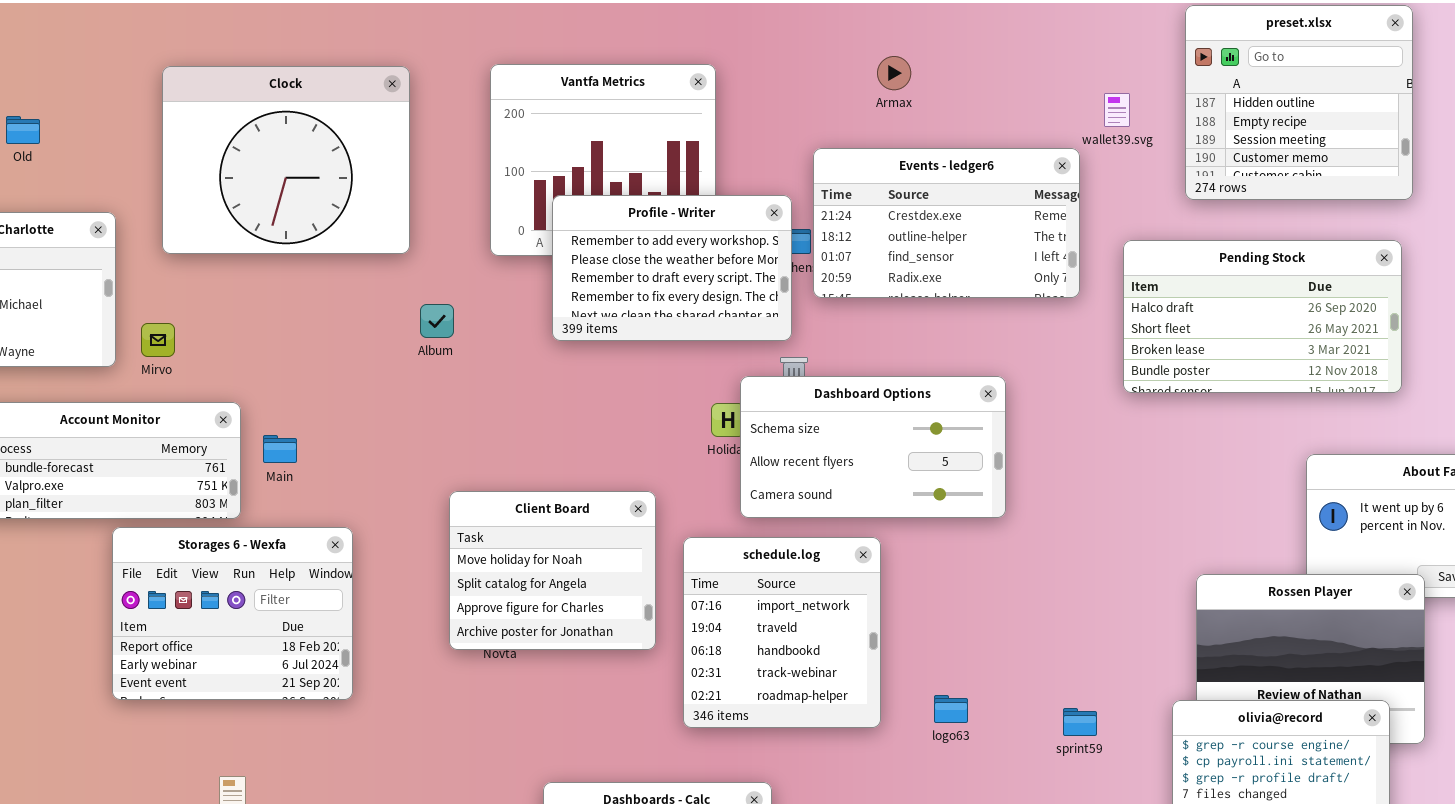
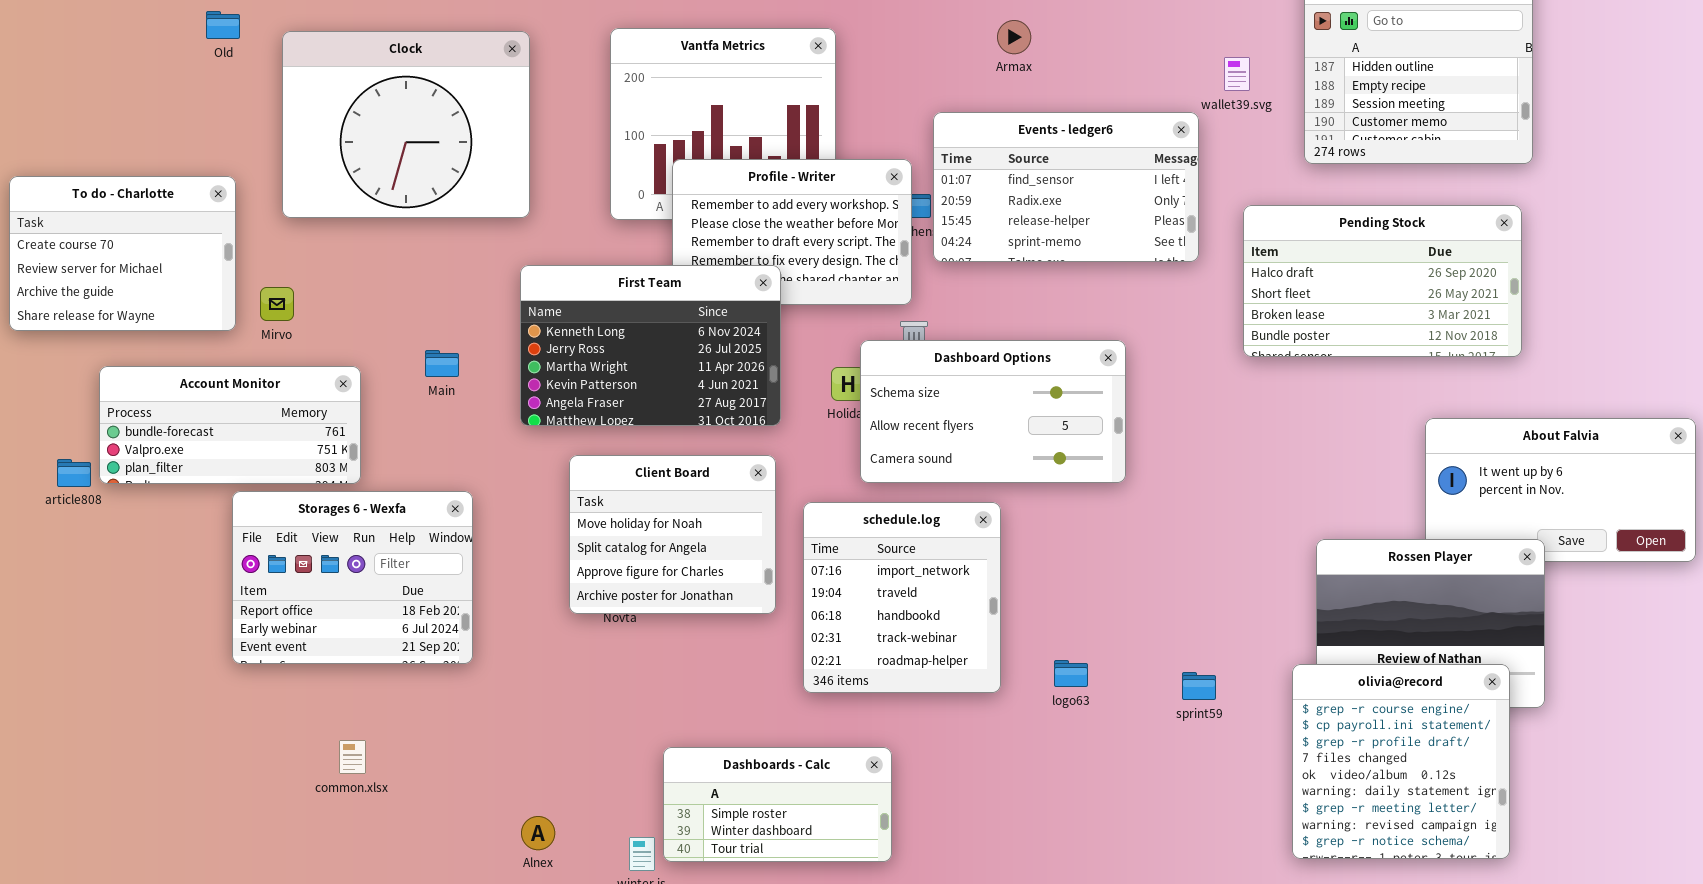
Old: [6,116,40,144] -> [206,11,240,39], moved
Events - ledger6: [813,148,1080,298] -> [933,112,1199,262], scrolled down 2 rows
First Team: none -> [520,265,781,426], opened
Main: [263,435,297,463] -> [425,350,459,377], moved

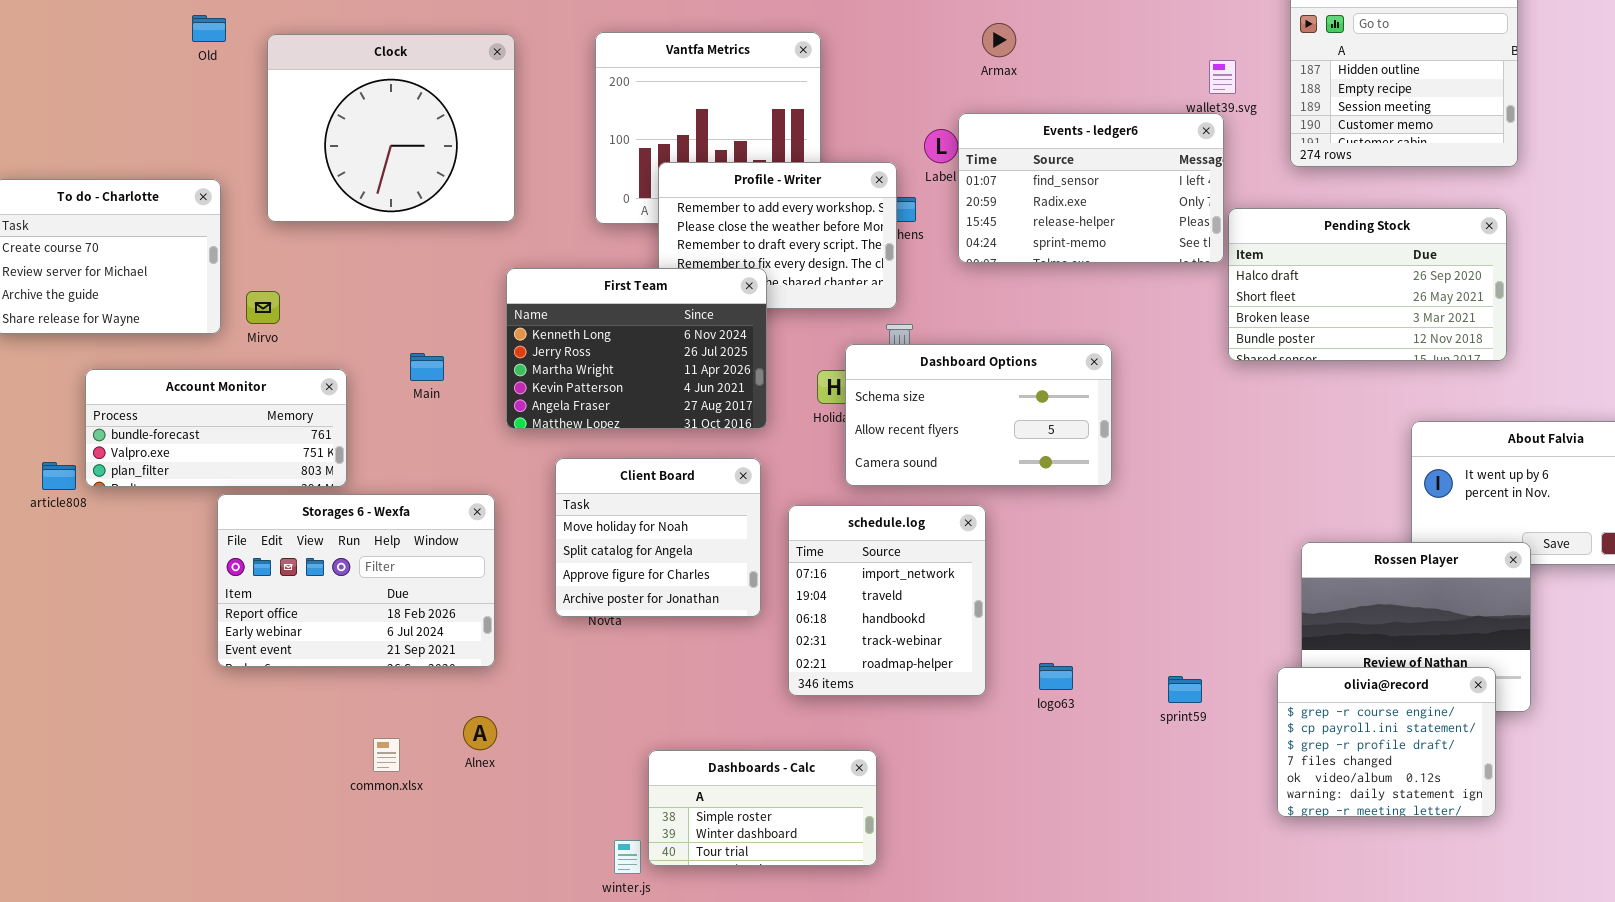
Events - ledger6: [933,112,1199,262] -> [958,113,1224,263], moved
Storages 6 - Wexfa: [232,491,473,664] -> [217,494,495,667], resized
olivia@record: [1292,664,1510,859] -> [1277,667,1496,817], resized
common.xlsx: [339,740,366,774] -> [373,738,400,772], moved
Alnex: [521,816,555,850] -> [463,716,497,750], moved

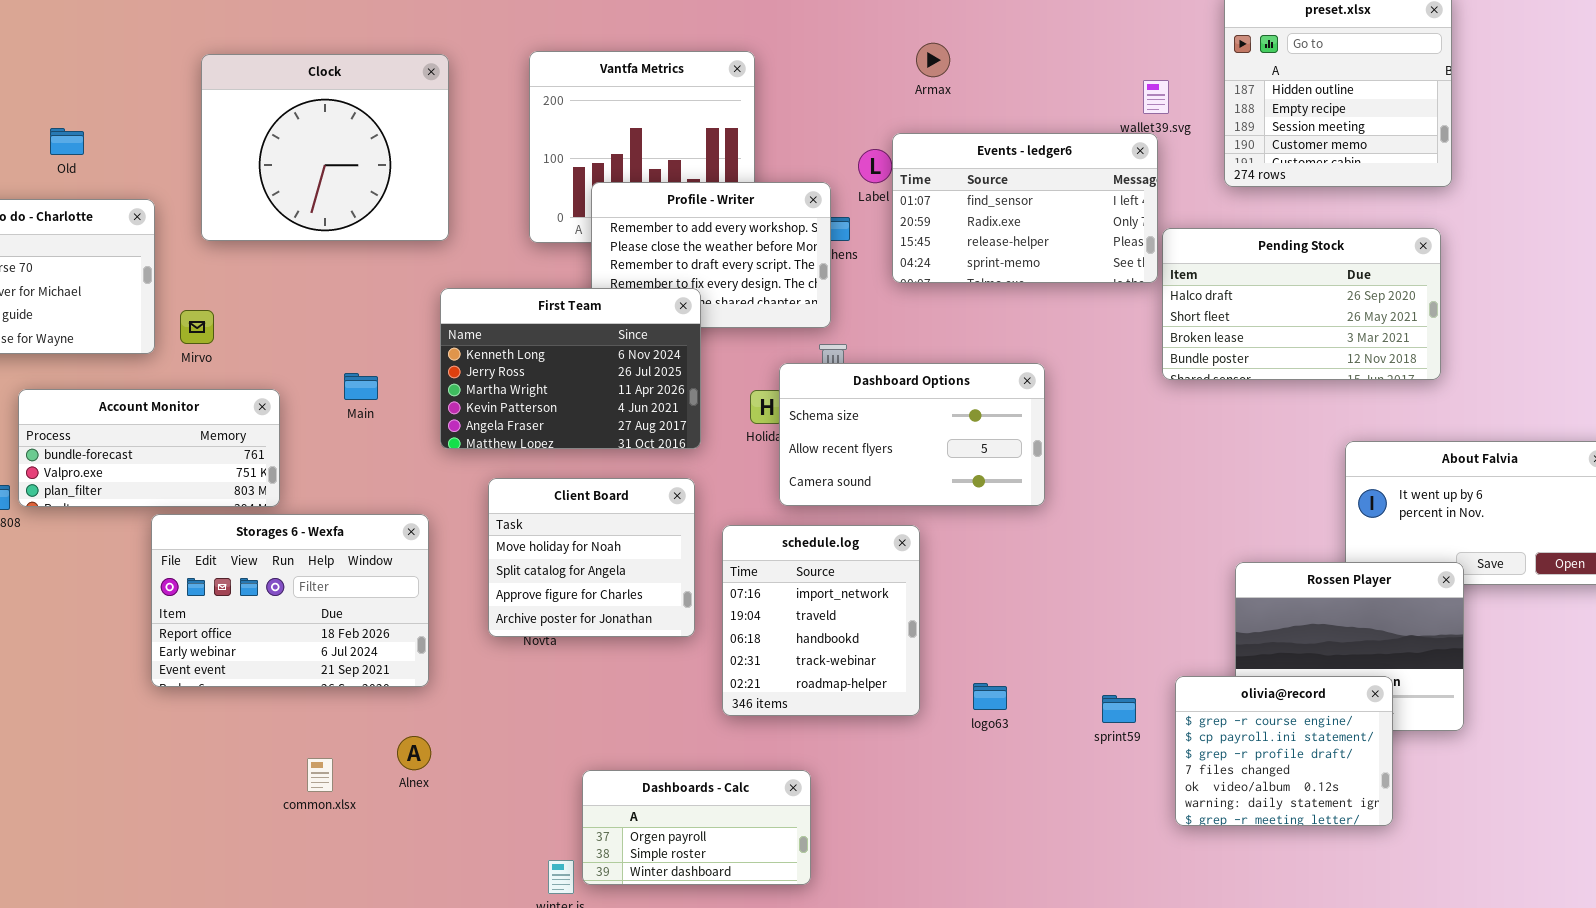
Old: [192,15,226,42] -> [50,128,84,155], moved
olivia@record: [1277,667,1496,817] -> [1175,676,1393,826], moved
Dashboards - Calc: [648,750,877,866] -> [582,770,811,885], scrolled up 1 row

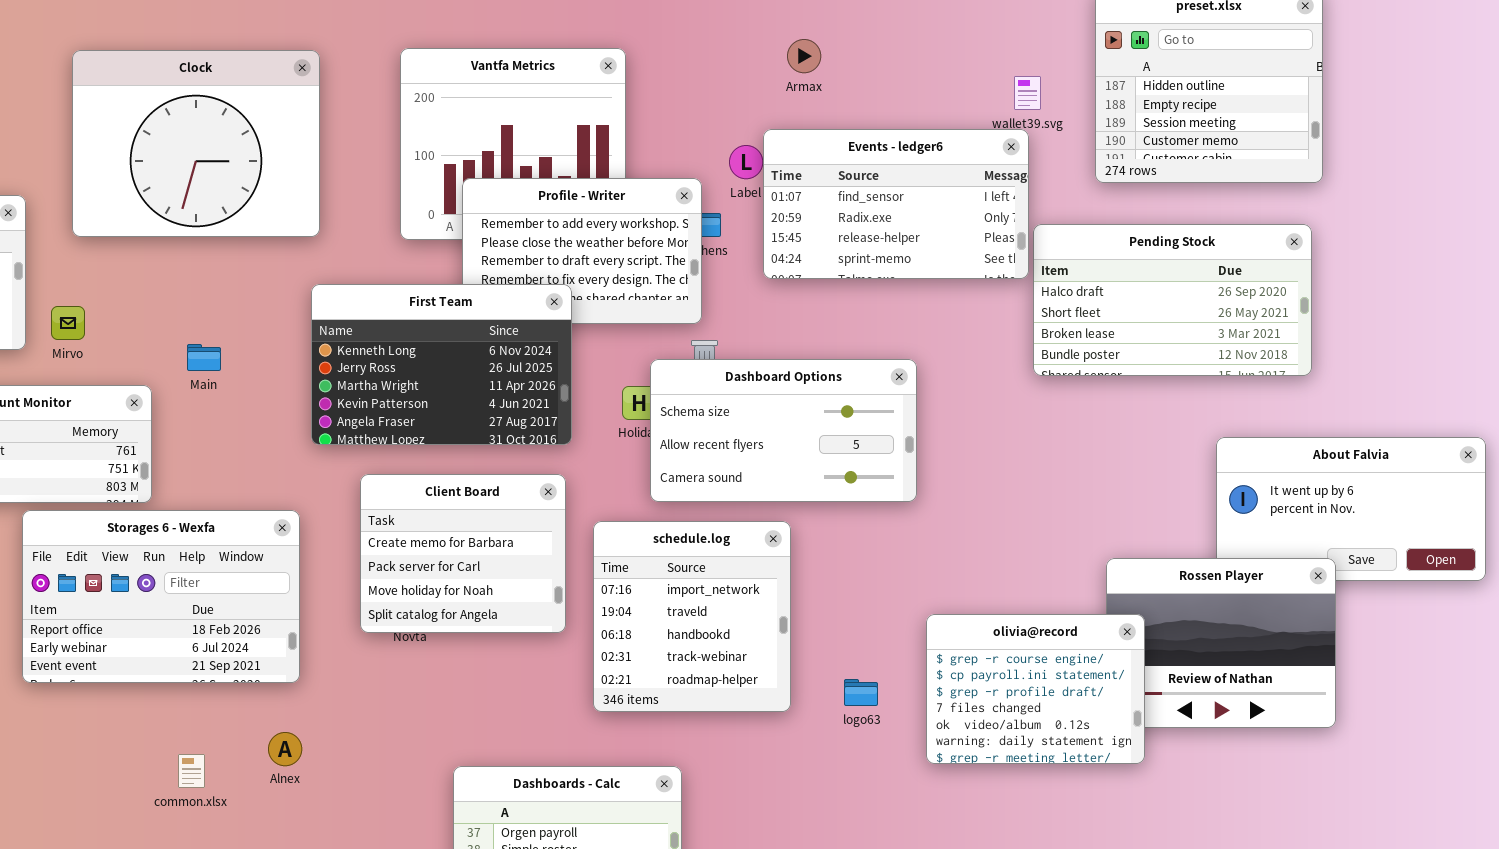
Main: [344,373,378,400] -> [187,344,221,371], moved
Client Board: [488,478,695,637] -> [360,474,566,633], scrolled up 2 rows
olivia@record: [1175,676,1393,826] -> [926,614,1145,764], moved

